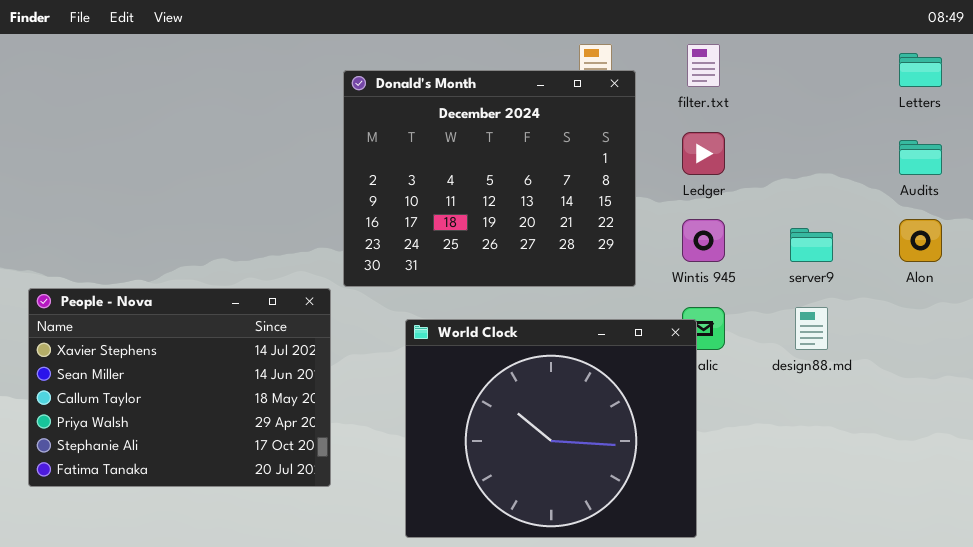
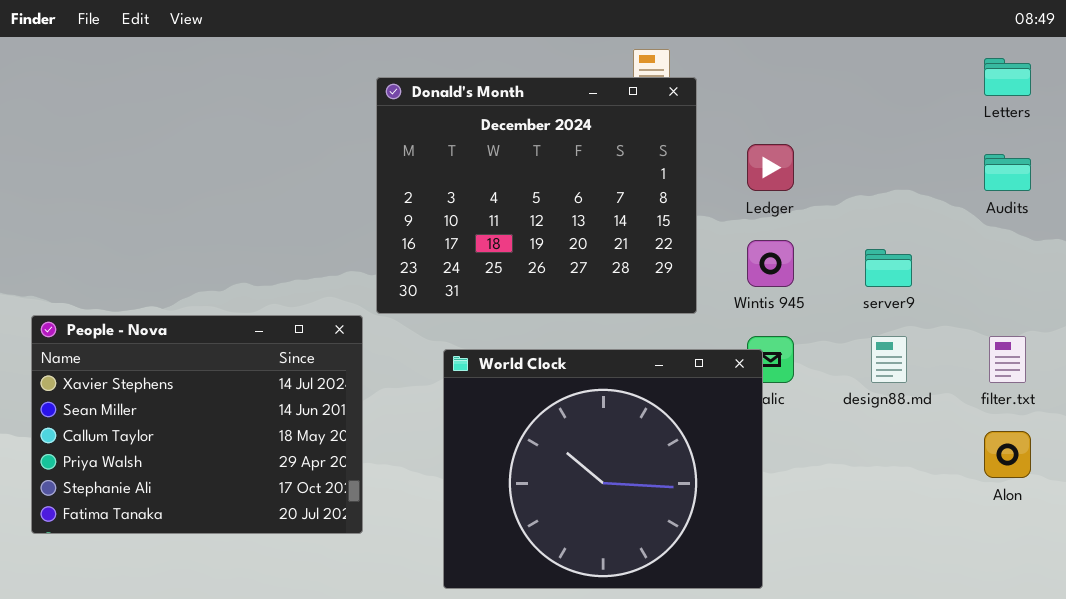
filter.txt: [687,44,720,87] -> [989,336,1026,383], moved
Alon: [899,219,942,262] -> [984,431,1031,478], moved

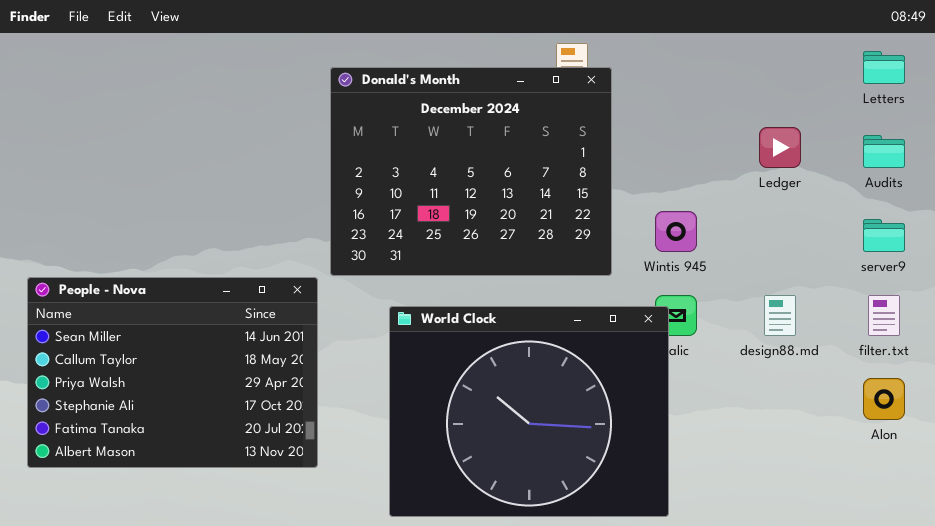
Ledger: [747,144,794,191] -> [759,127,801,168], moved
server9: [865,249,912,287] -> [863,219,905,252], moved
People - Nova: [31,315,363,534] -> [27,277,318,468], scrolled down 1 row

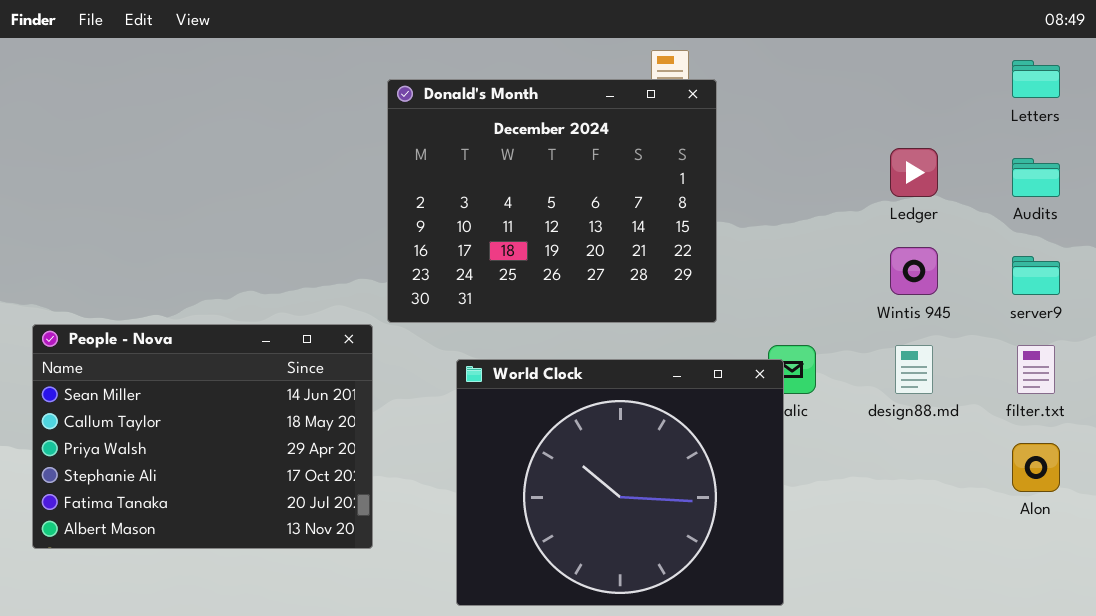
Wintis 945: [655,211,697,252] -> [890,247,938,295], moved

